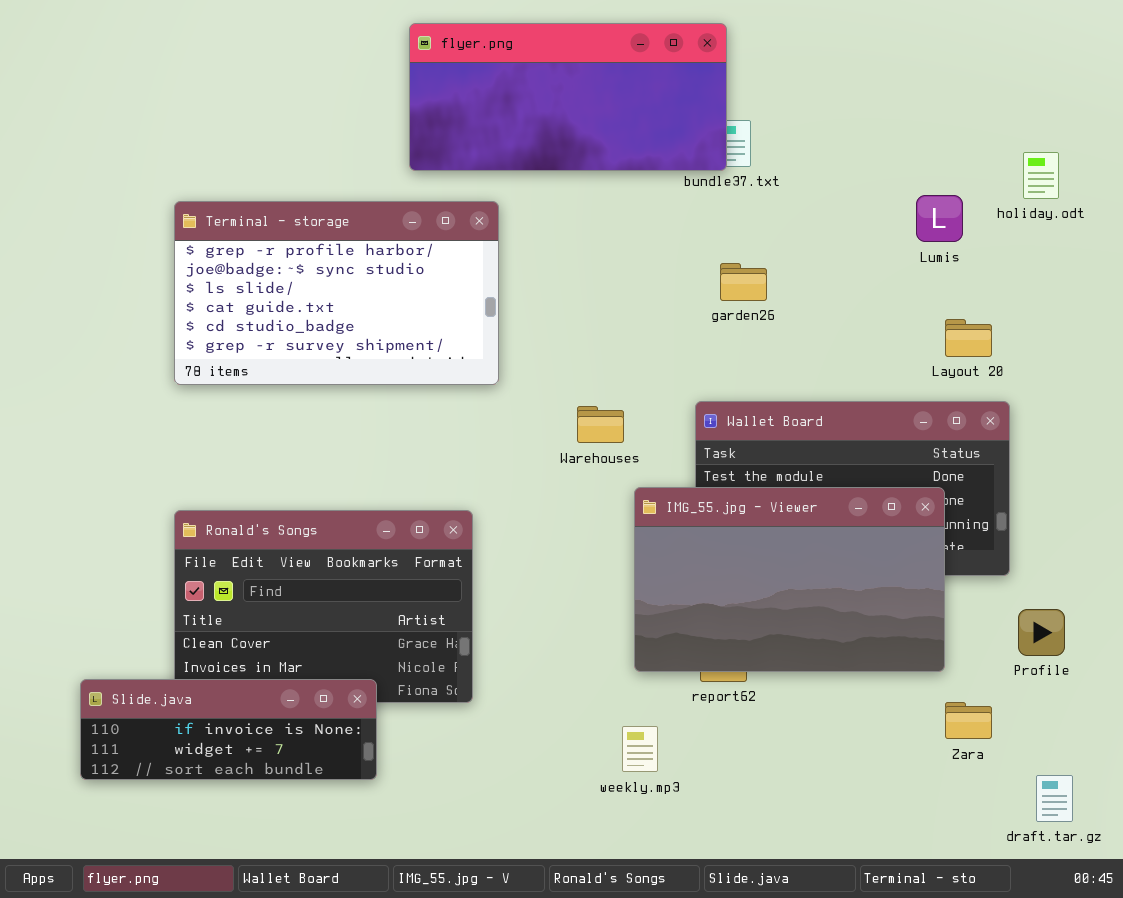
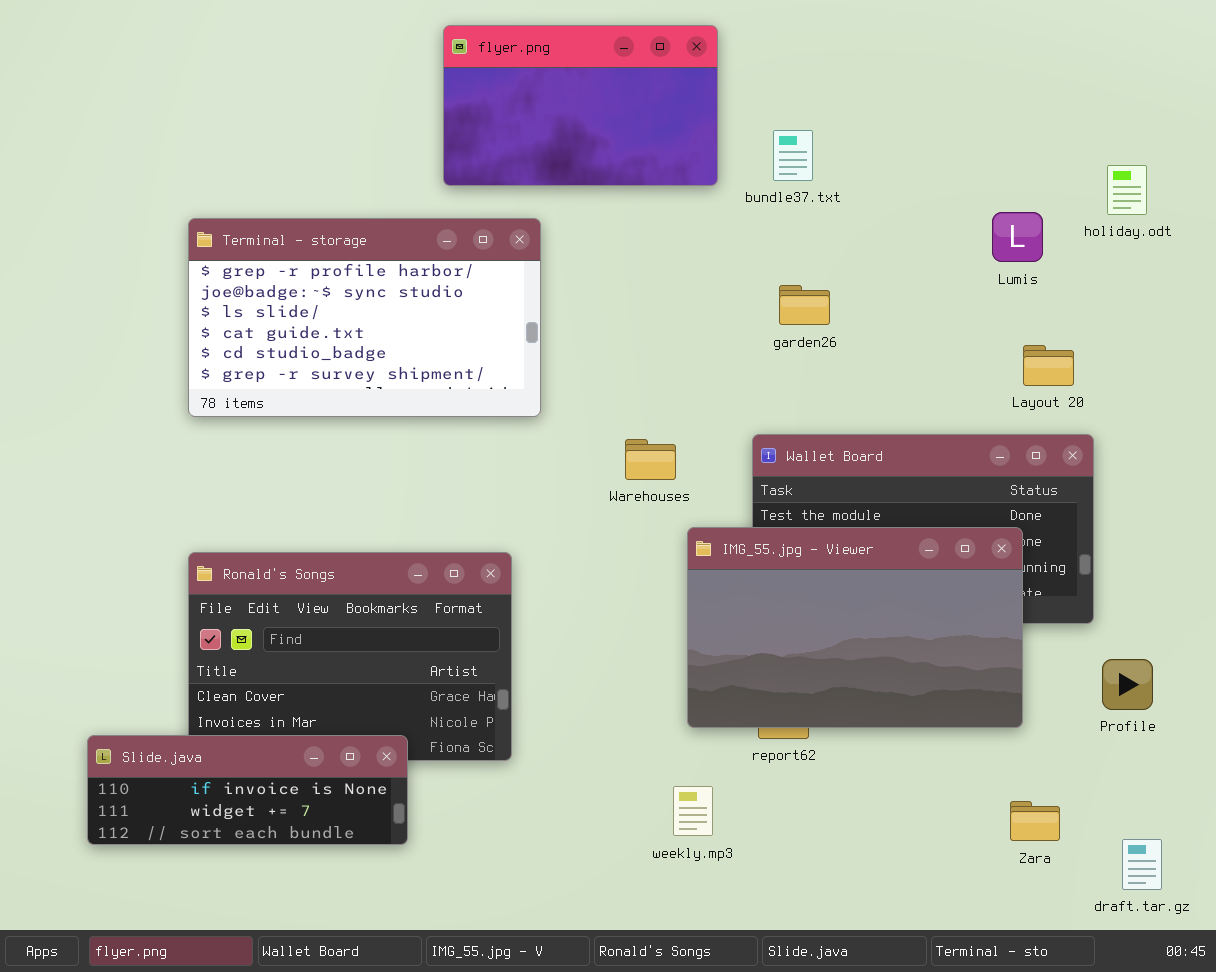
flyer.png: [409,23,727,171] -> [443,25,718,186], resized
Zara: [945,702,992,739] -> [1010,801,1060,841], moved

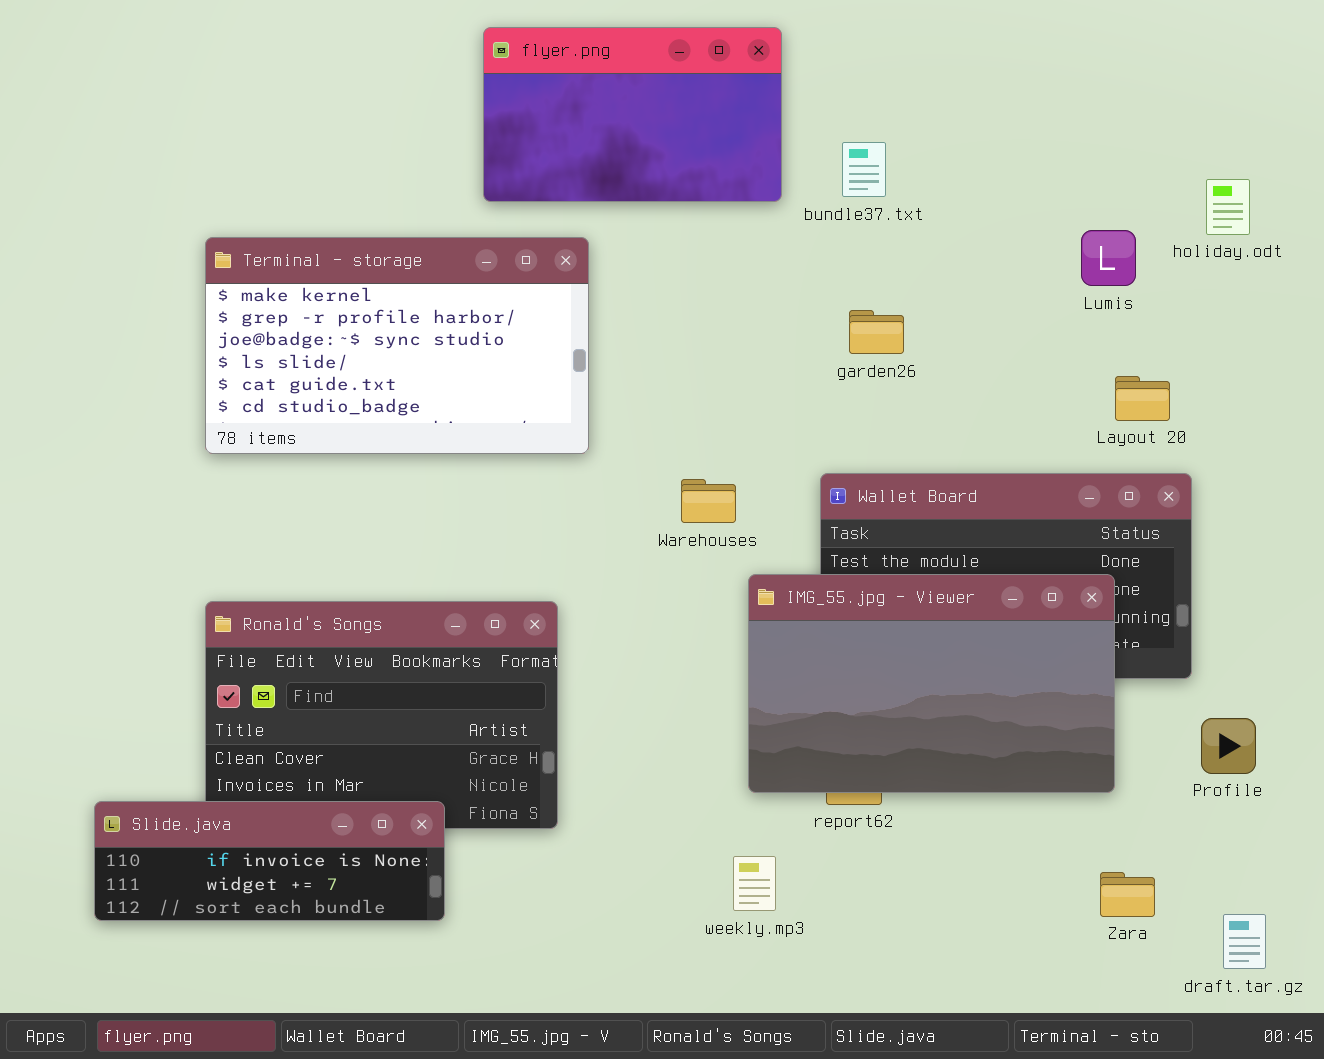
Terminal - storage: [188,218,541,417] -> [205,237,589,454], scrolled up 1 row

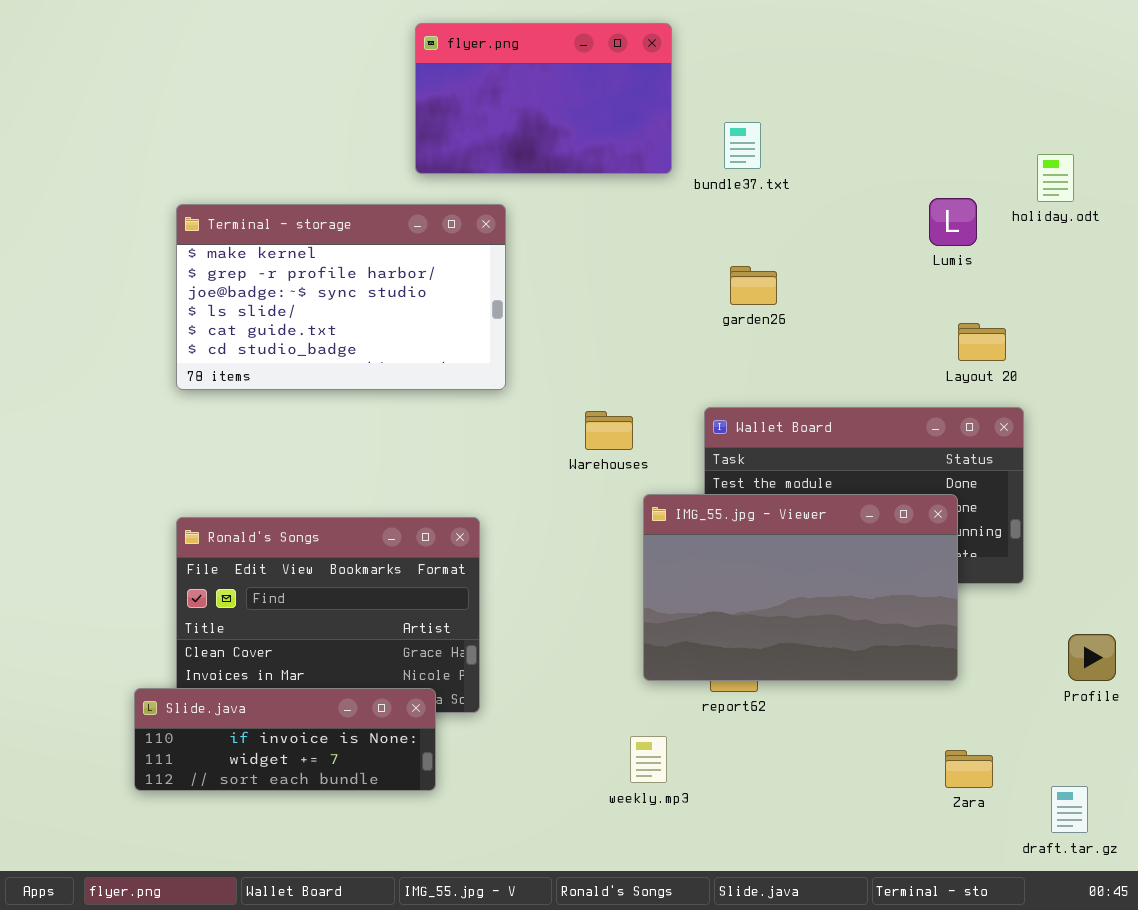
Profile: [1201,718,1256,774] -> [1068,634,1116,681], moved
Slide.java: [94,801,445,921] -> [134,688,436,791], moved

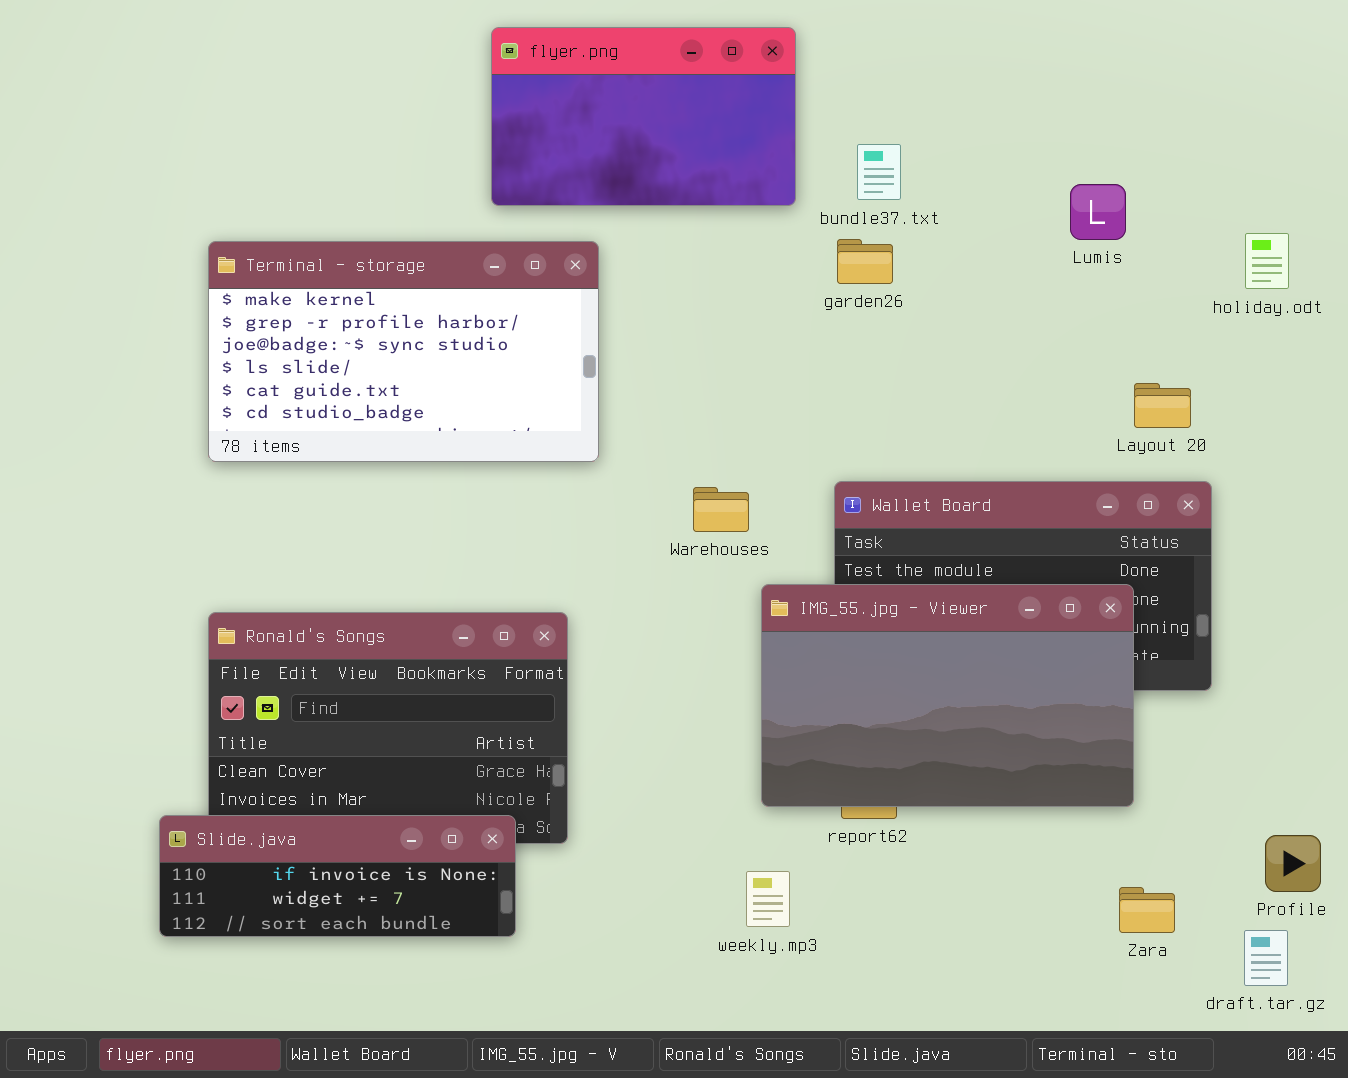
holiday.odt: [1037,154,1074,202] -> [1245,233,1289,289], moved
Lumis: [929,198,977,246] -> [1070,184,1126,240], moved
garden26: [730,266,777,305] -> [837,239,893,284], moved
Profile: [1068,634,1116,681] -> [1265,835,1321,892], moved

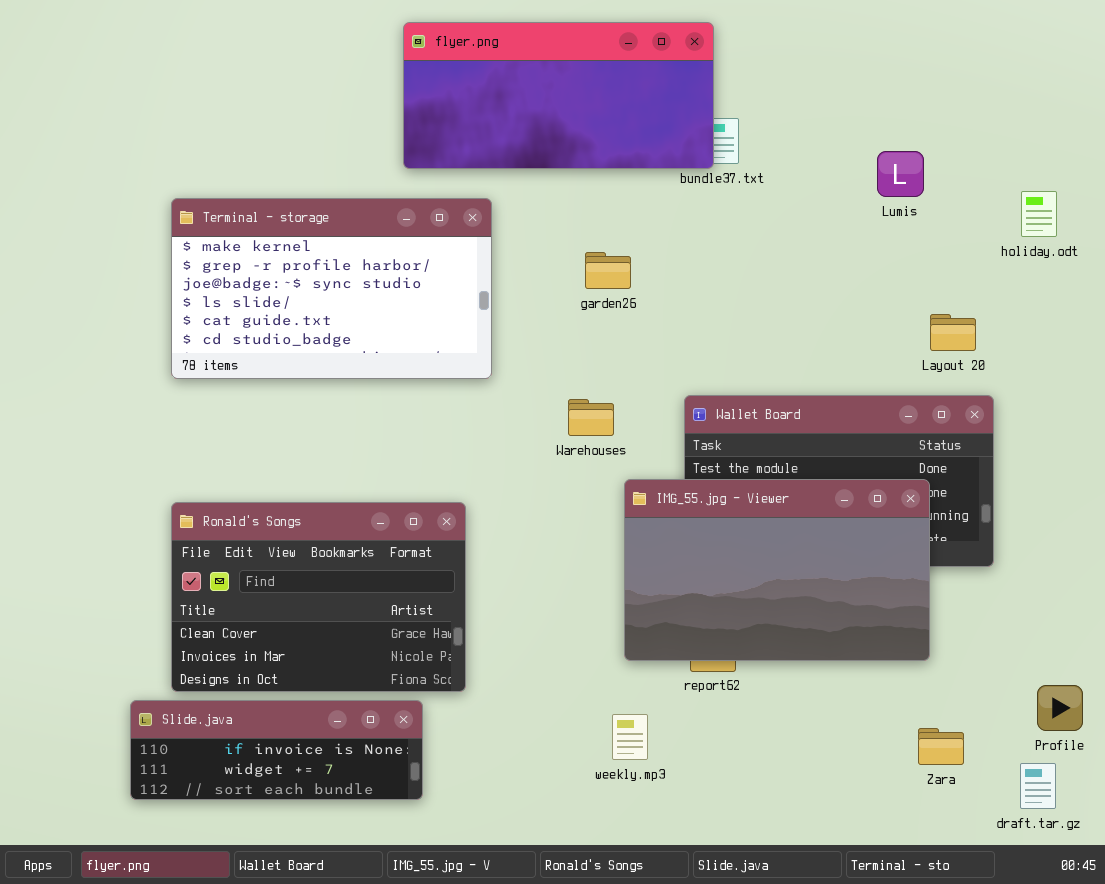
flyer.png: [491,27,796,206] -> [403,22,714,169], resized
garden26: [837,239,893,284] -> [585,252,631,289], moved
Slide.java: [159,815,516,937] -> [130,700,423,800], moved

